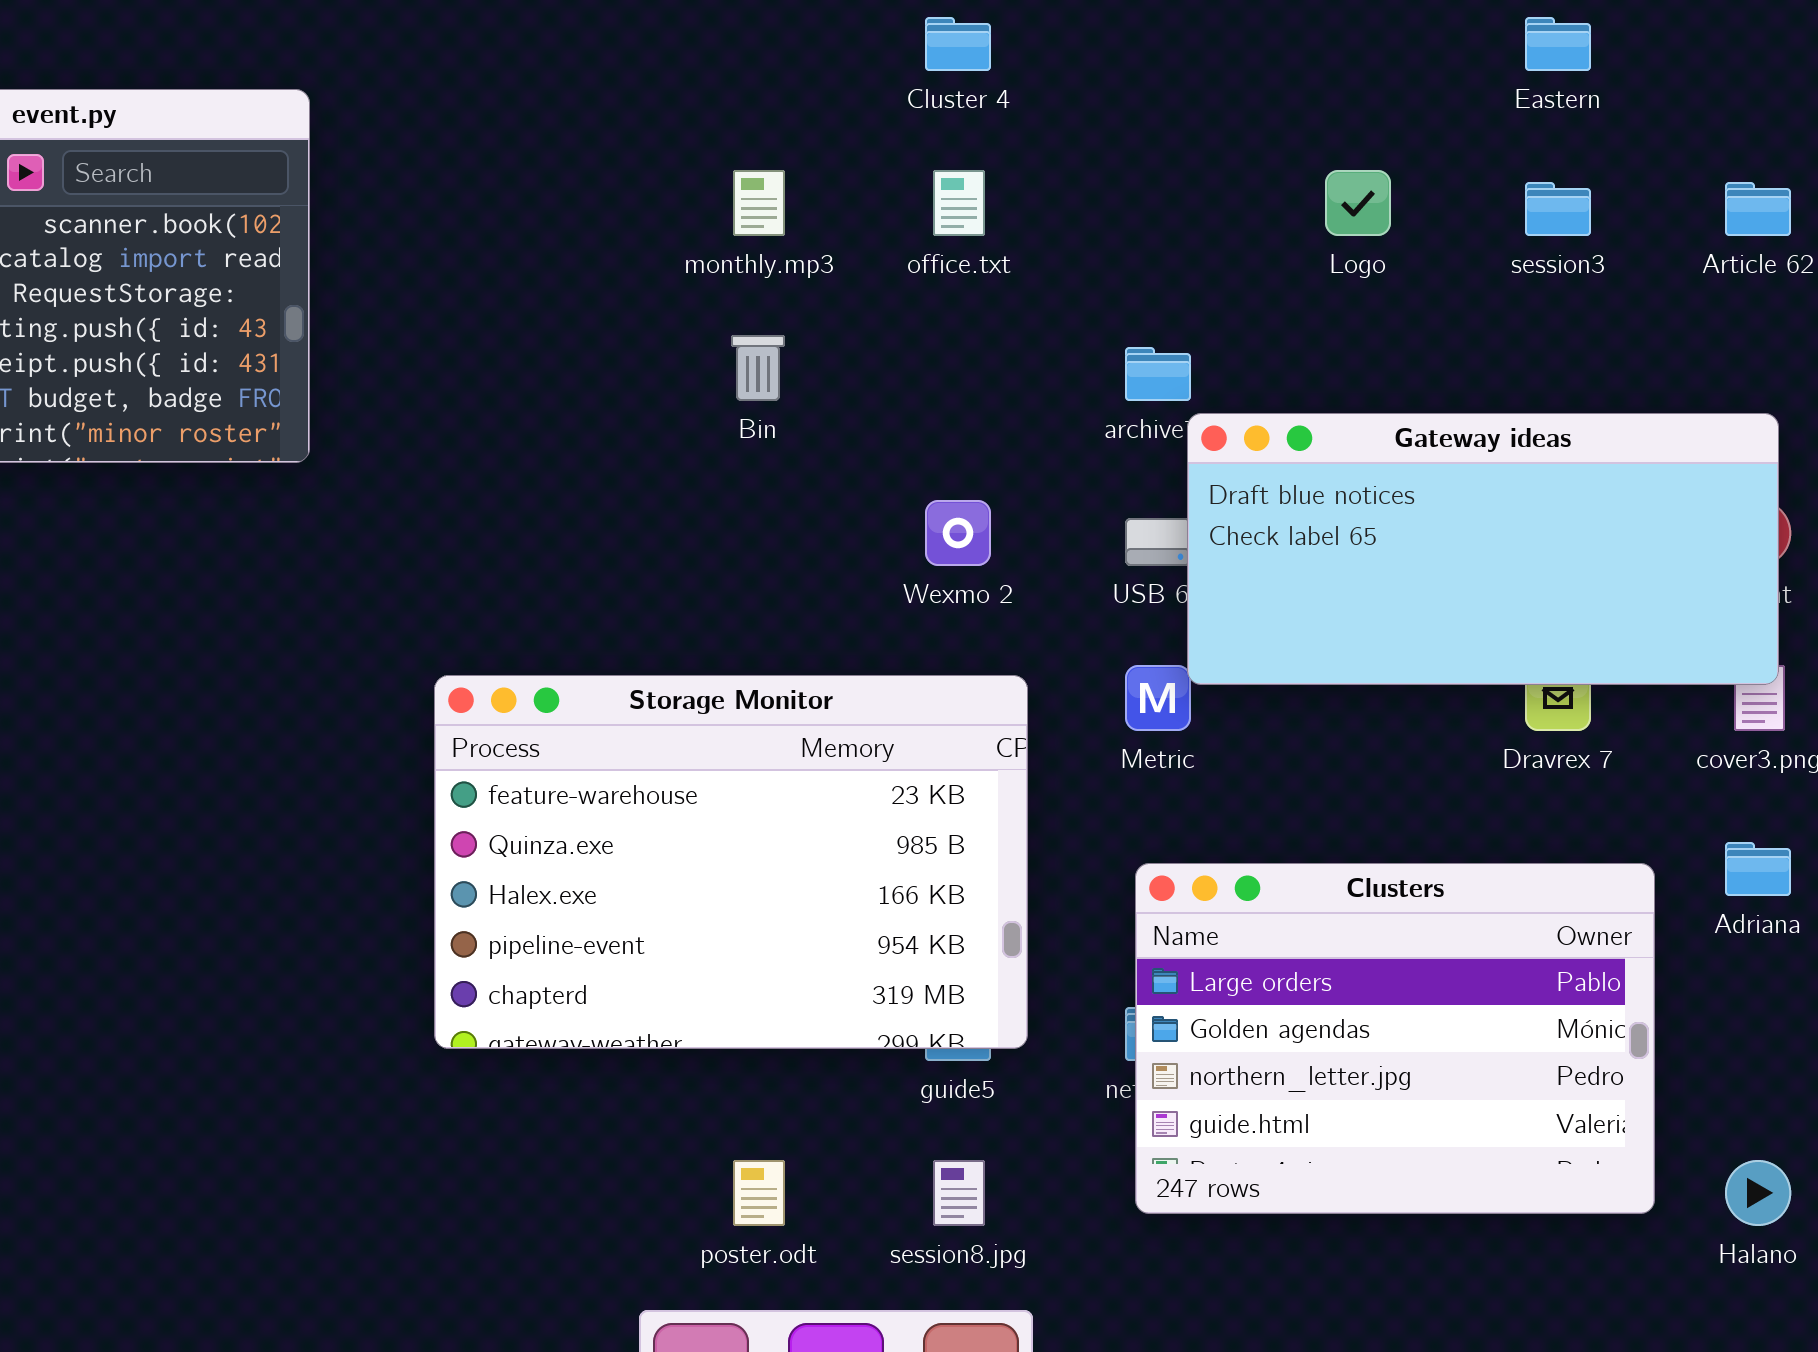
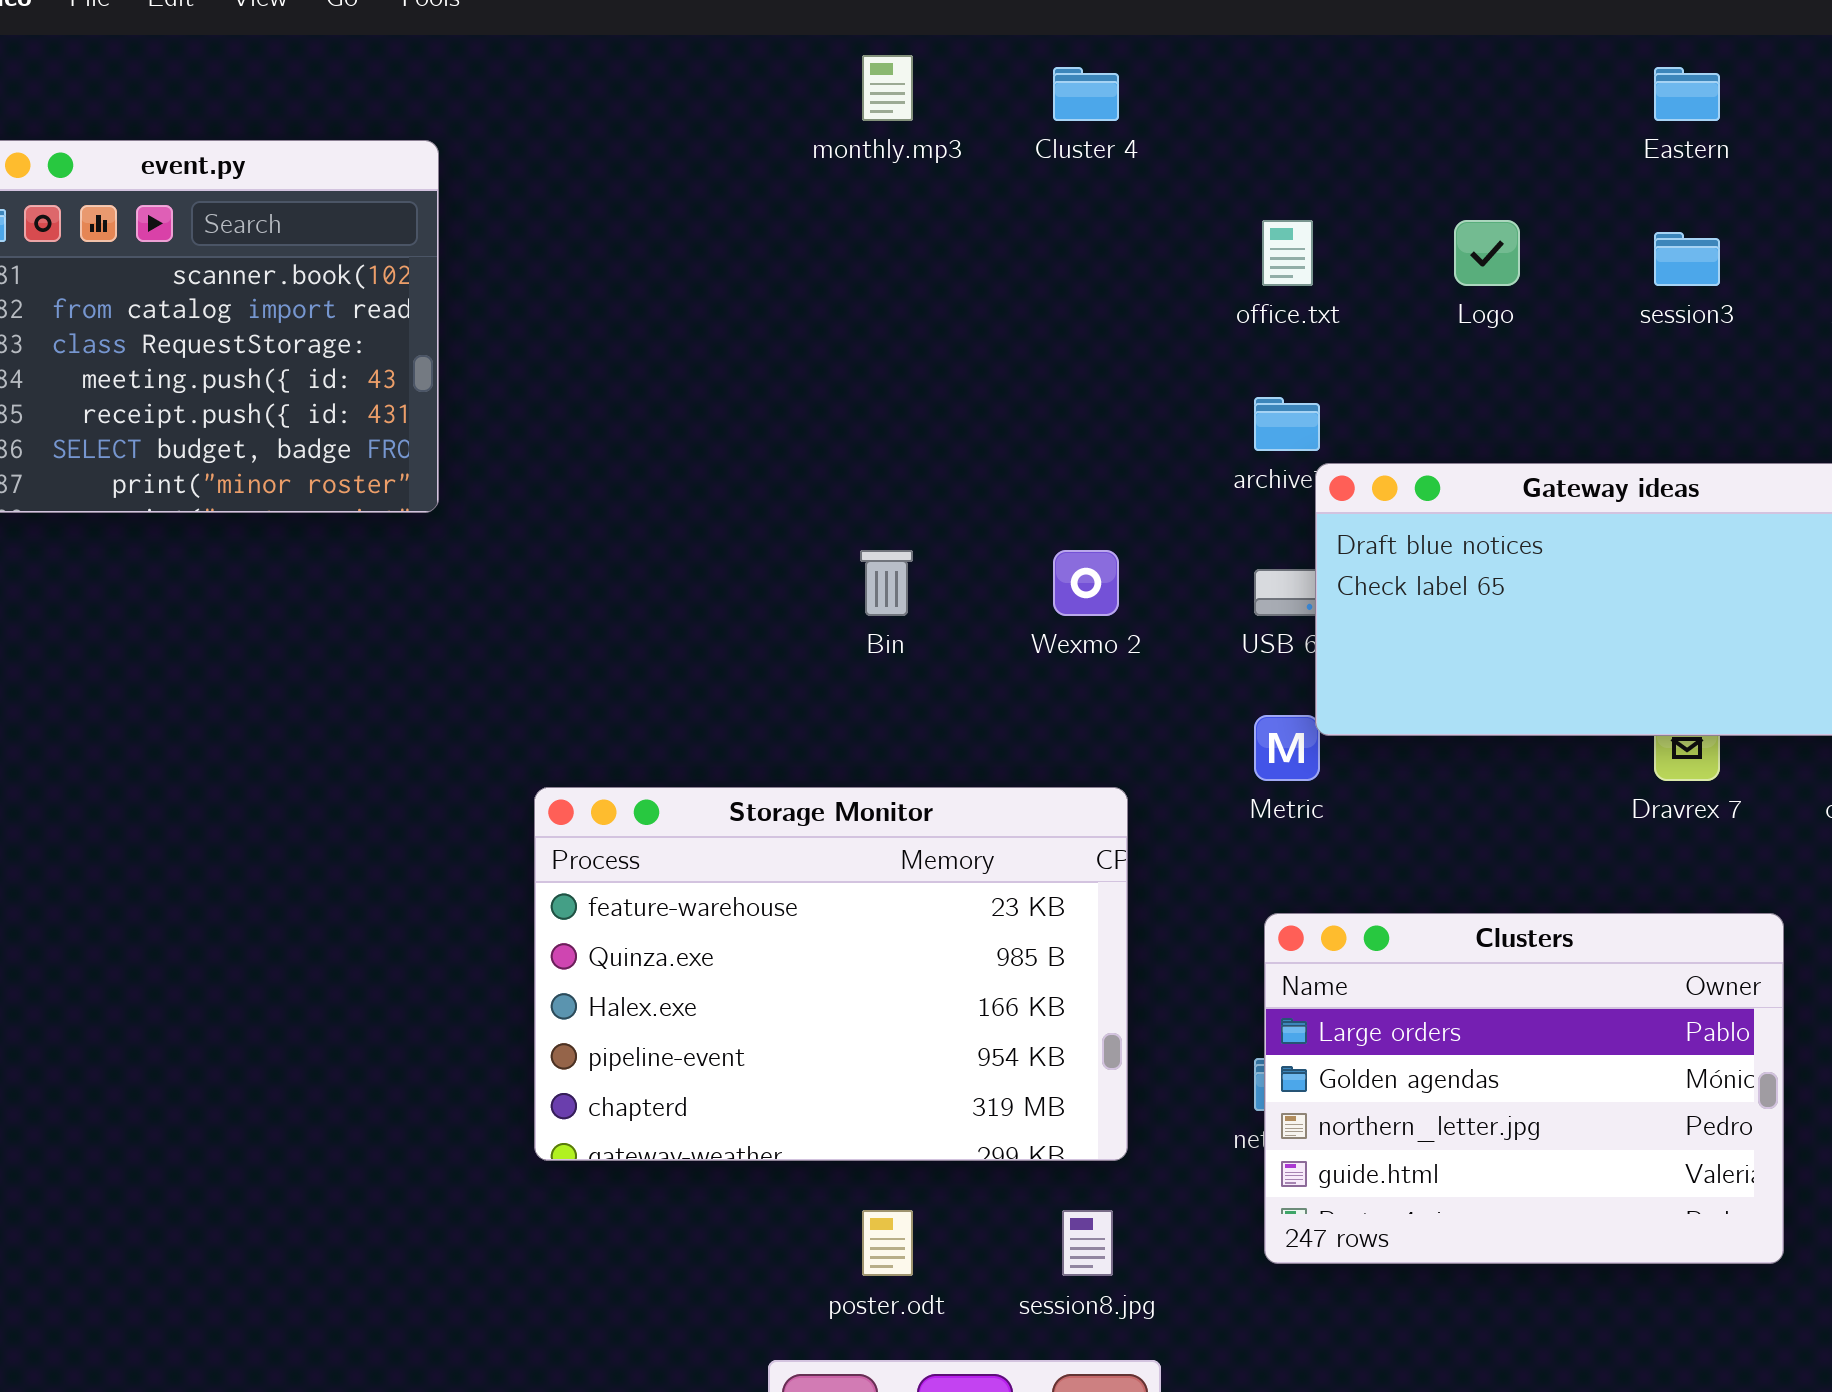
monthly.mp3: [733,170,785,236] -> [862,55,913,121], moved
office.txt: [933,170,985,236] -> [1262,220,1313,286], moved
Bin: [731,335,785,401] -> [860,550,913,616], moved
Storage Monitor: [434,675,1028,1049] -> [534,787,1128,1161], moved

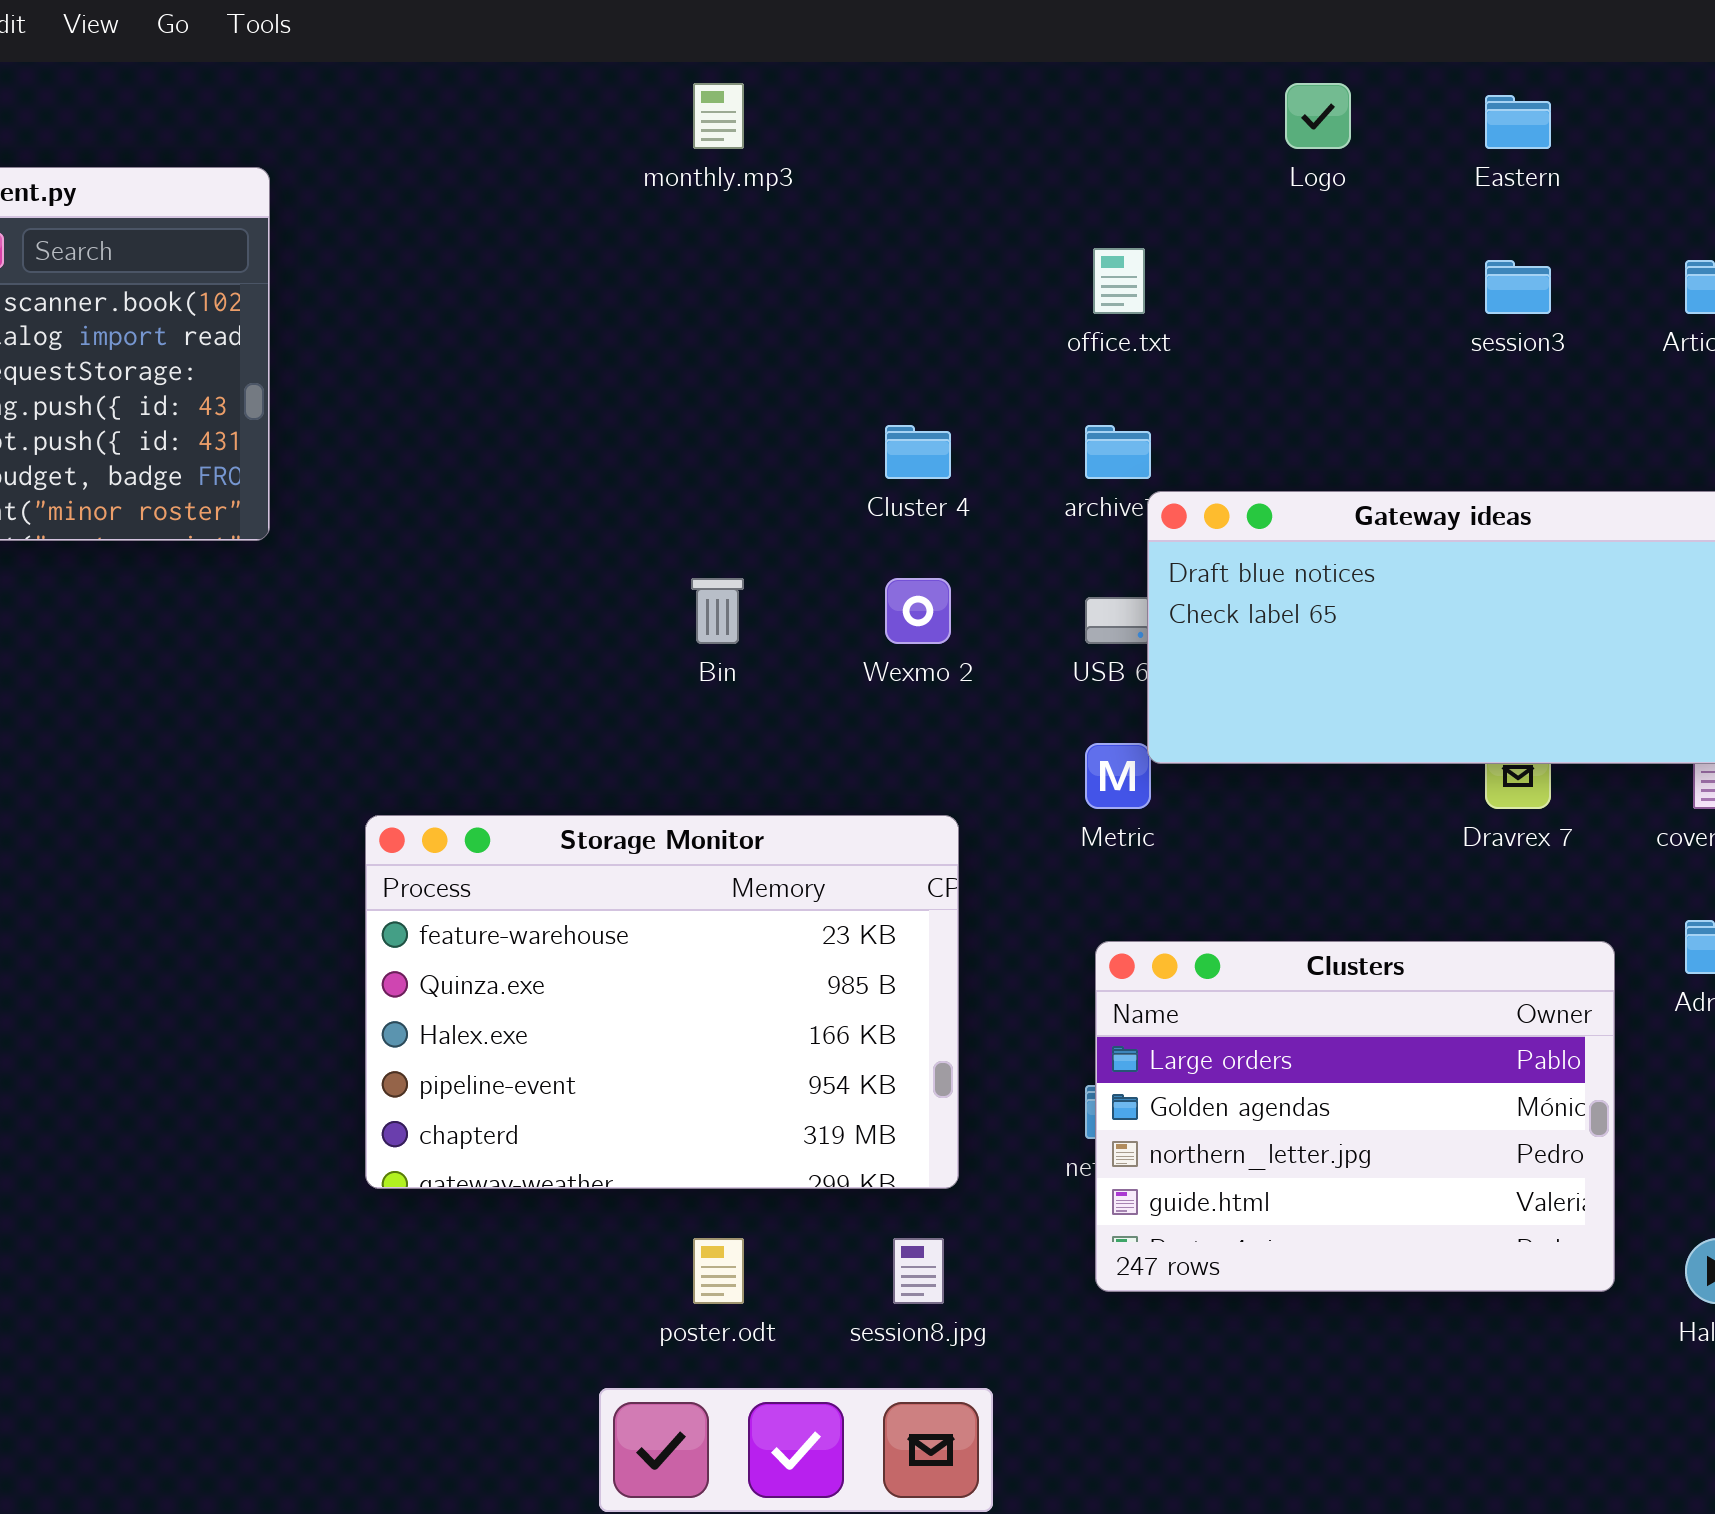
Cluster 4: [1053,67,1119,121] -> [885,425,951,479], moved
Logo: [1454,220,1520,286] -> [1285,83,1351,149], moved

